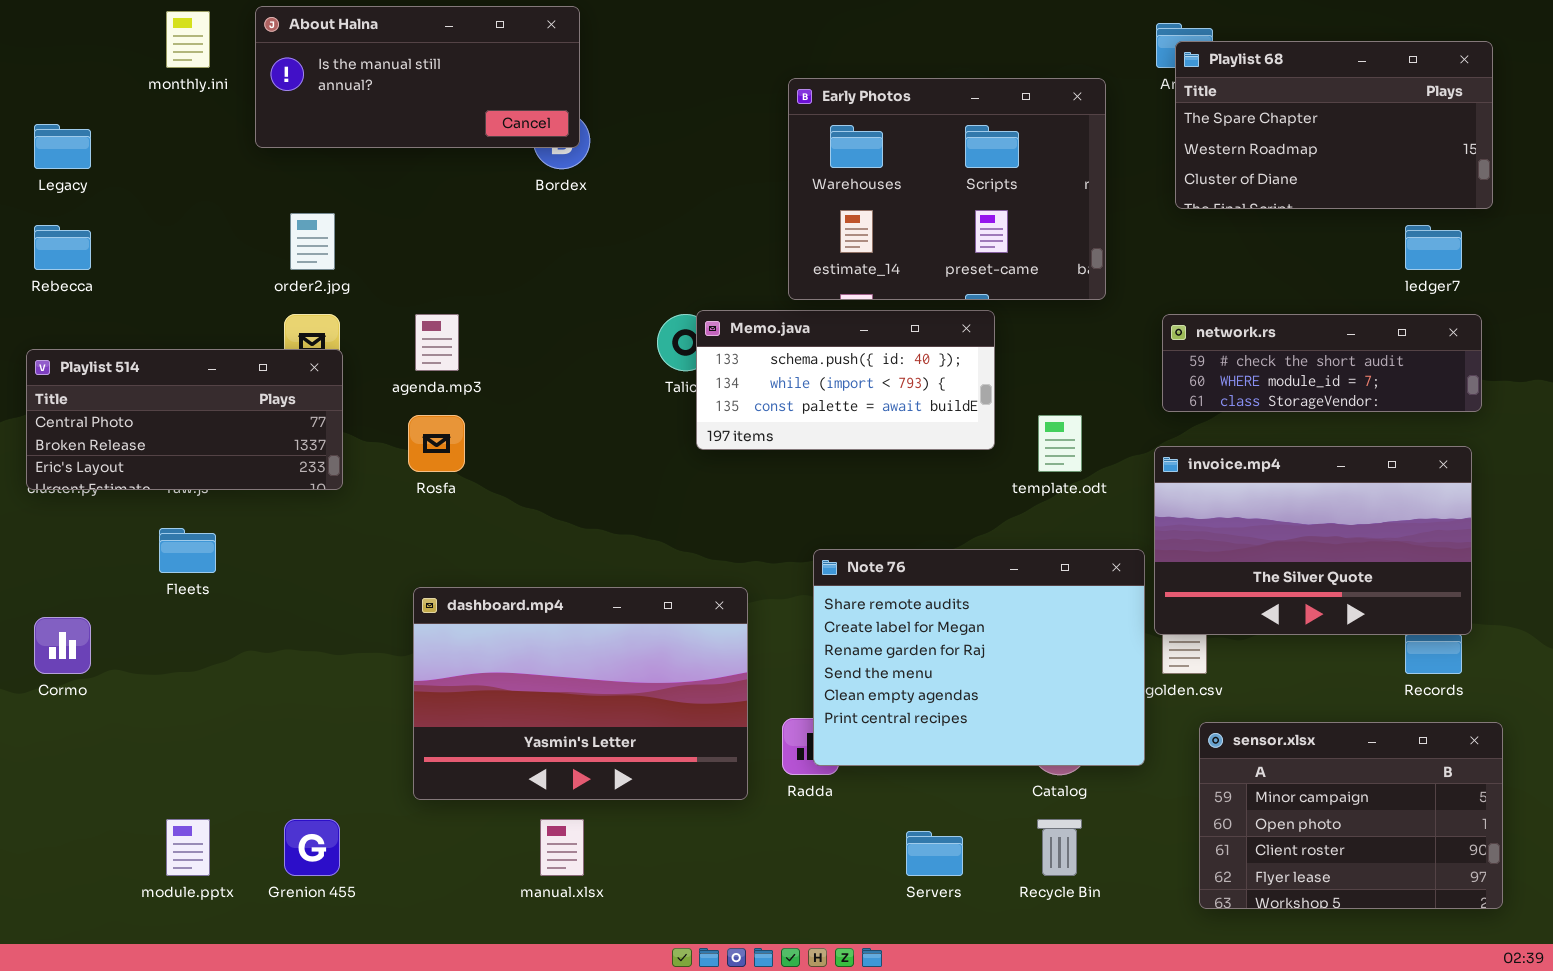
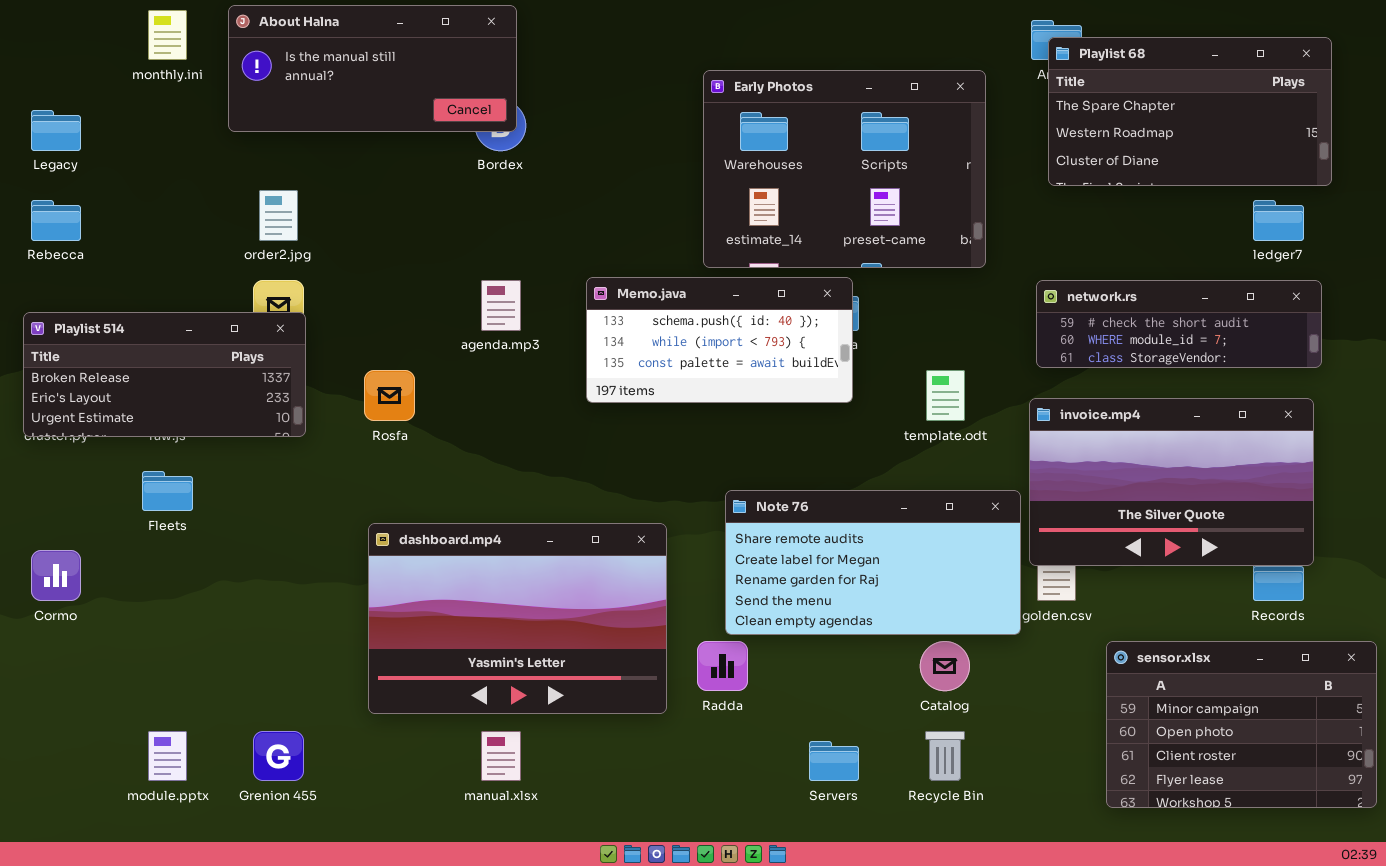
Memo.java: [696,310,995,450] -> [586,277,853,403], moved
agenda.mp3: [415,314,459,371] -> [481,280,521,331], moved
Playlist 514: [26,349,343,490] -> [23,312,306,437], scrolled down 1 row
Note 76: [813,549,1145,766] -> [725,490,1021,635], resized
sensor.xlsx: [1199,722,1503,909] -> [1106,641,1377,808], moved

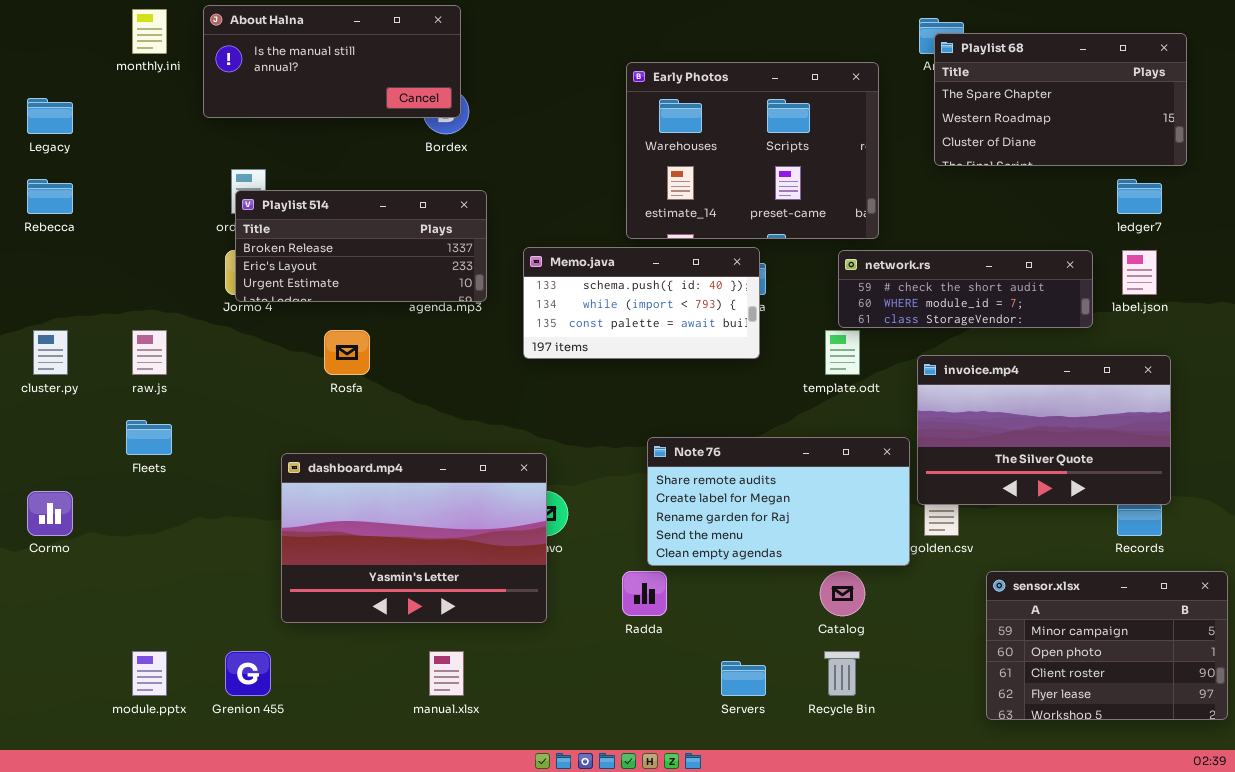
network.rs: [1036,280,1322,368] -> [838,250,1093,328], moved
Playlist 514: [23,312,306,437] -> [235,190,487,302], moved
dashboard.mp4: [368,523,667,714] -> [281,453,547,623], moved

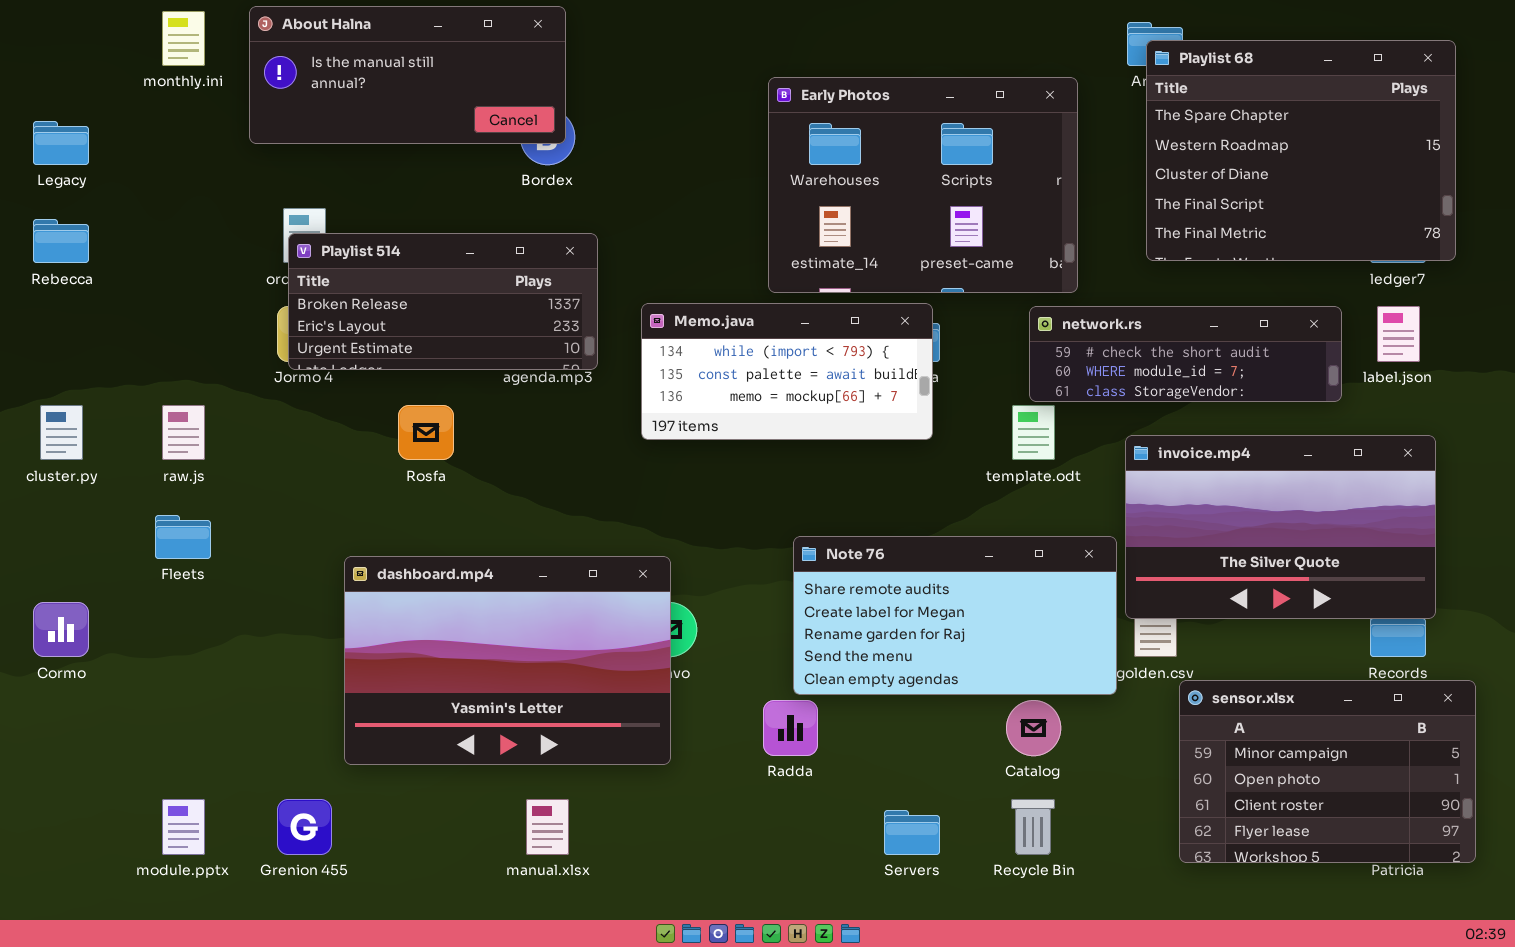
Playlist 68: [934,33,1187,166] -> [1146,40,1456,261], resized
Memo.java: [523,247,760,359] -> [641,303,933,440], scrolled down 1 row
sensor.xlsx: [986,571,1228,720] -> [1179,680,1476,863], moved

